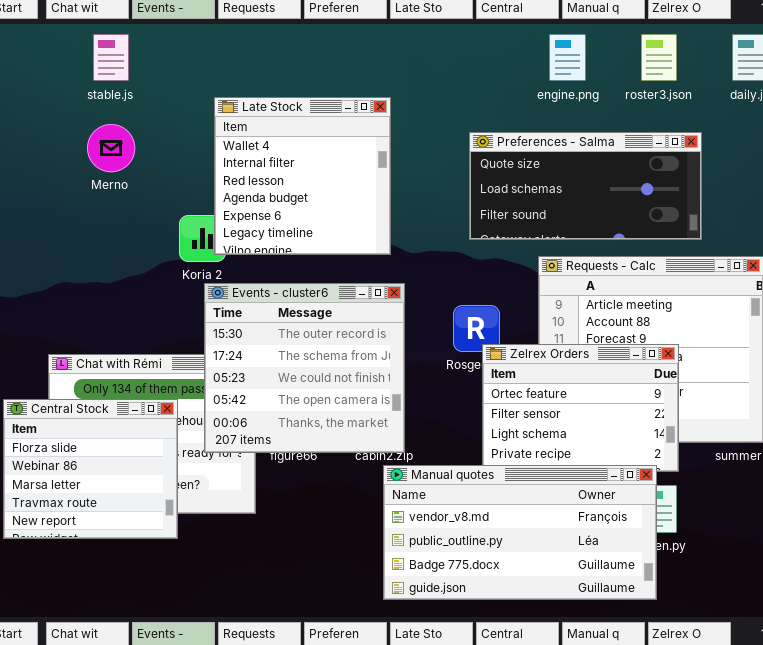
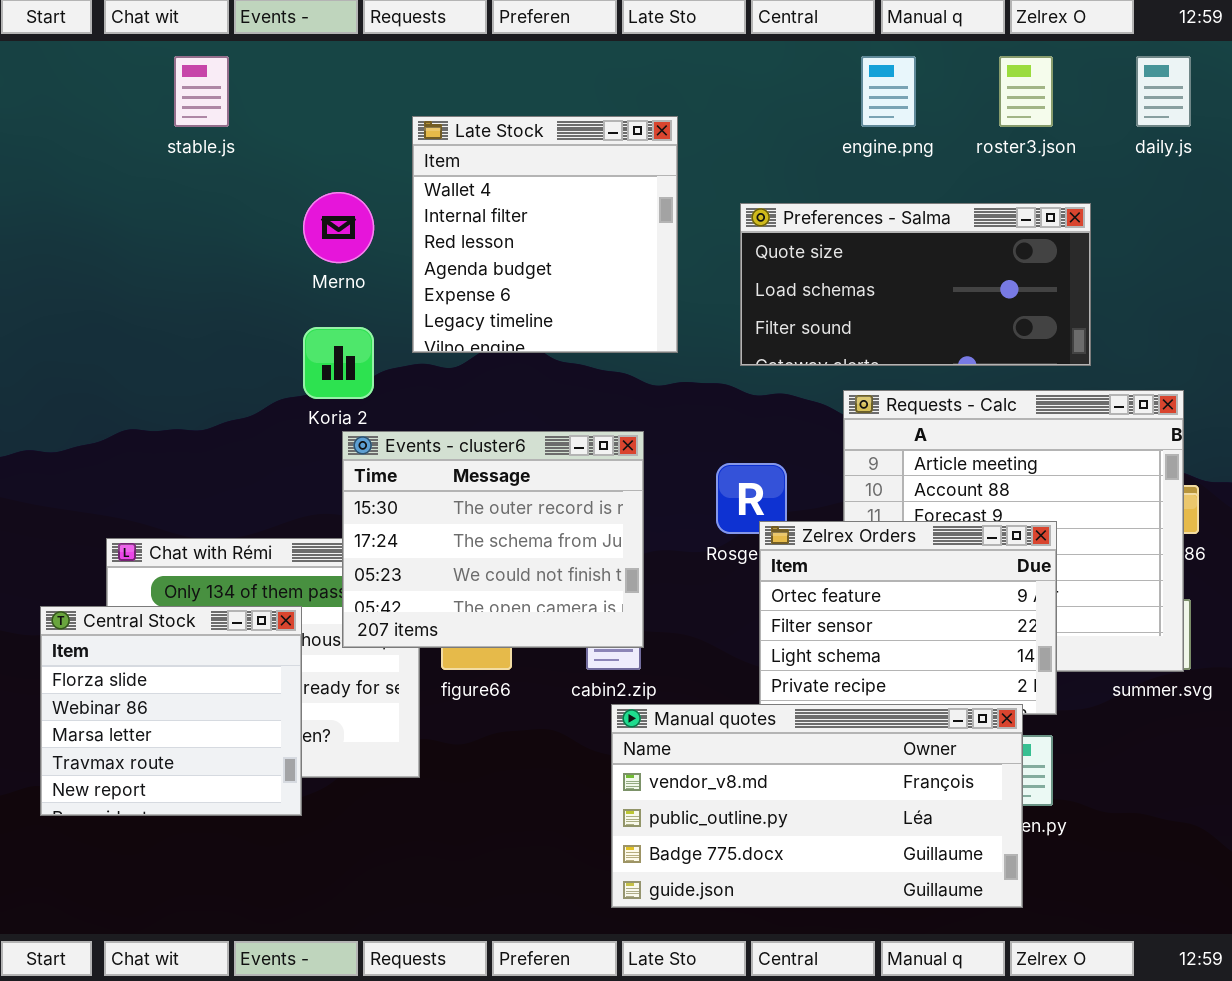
Late Stock: [214,97,391,255] -> [412,116,678,353], moved
Merno: [87,124,135,172] -> [303,192,374,263], moved
Events - cluster6: [204,283,405,453] -> [342,431,644,648], resized

